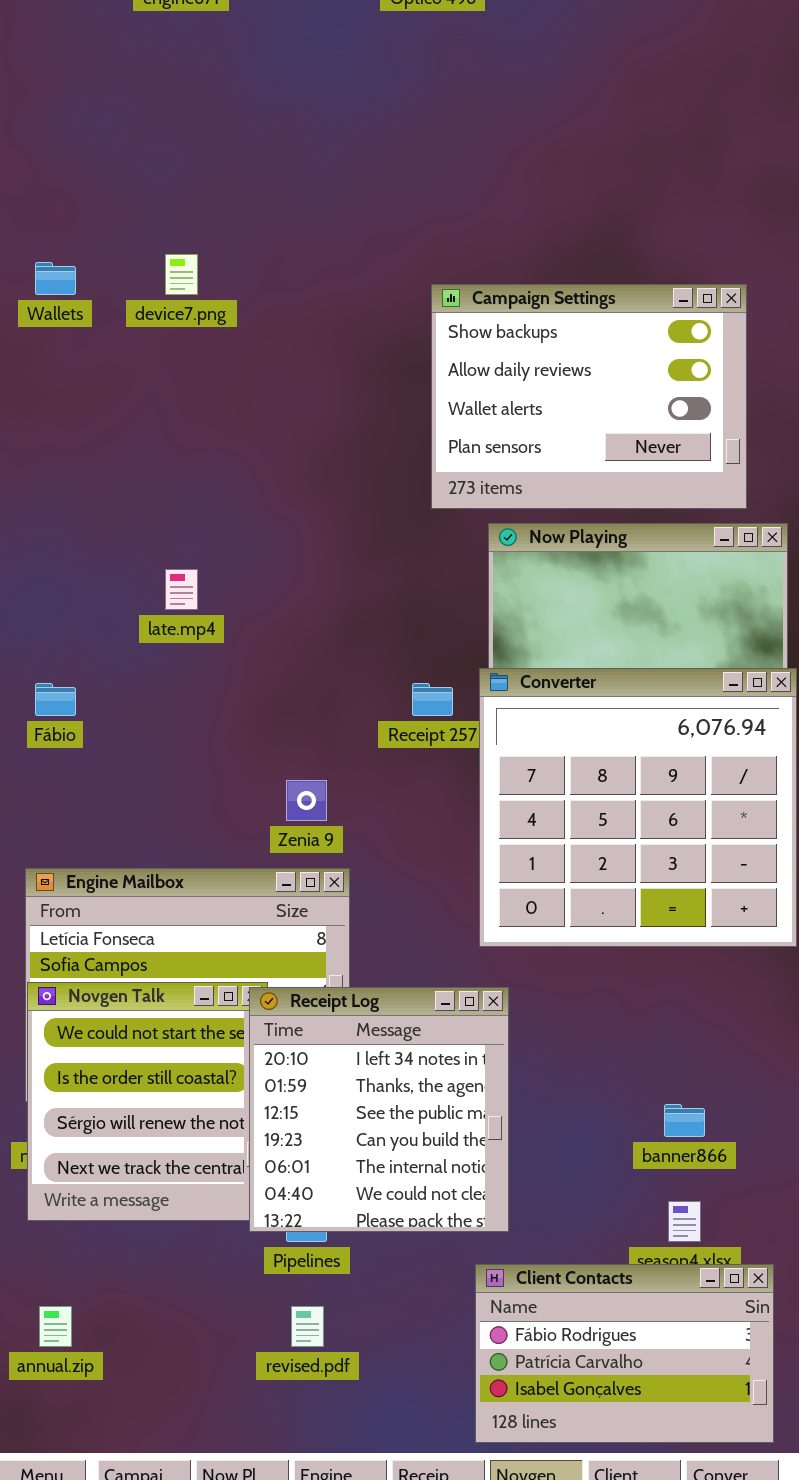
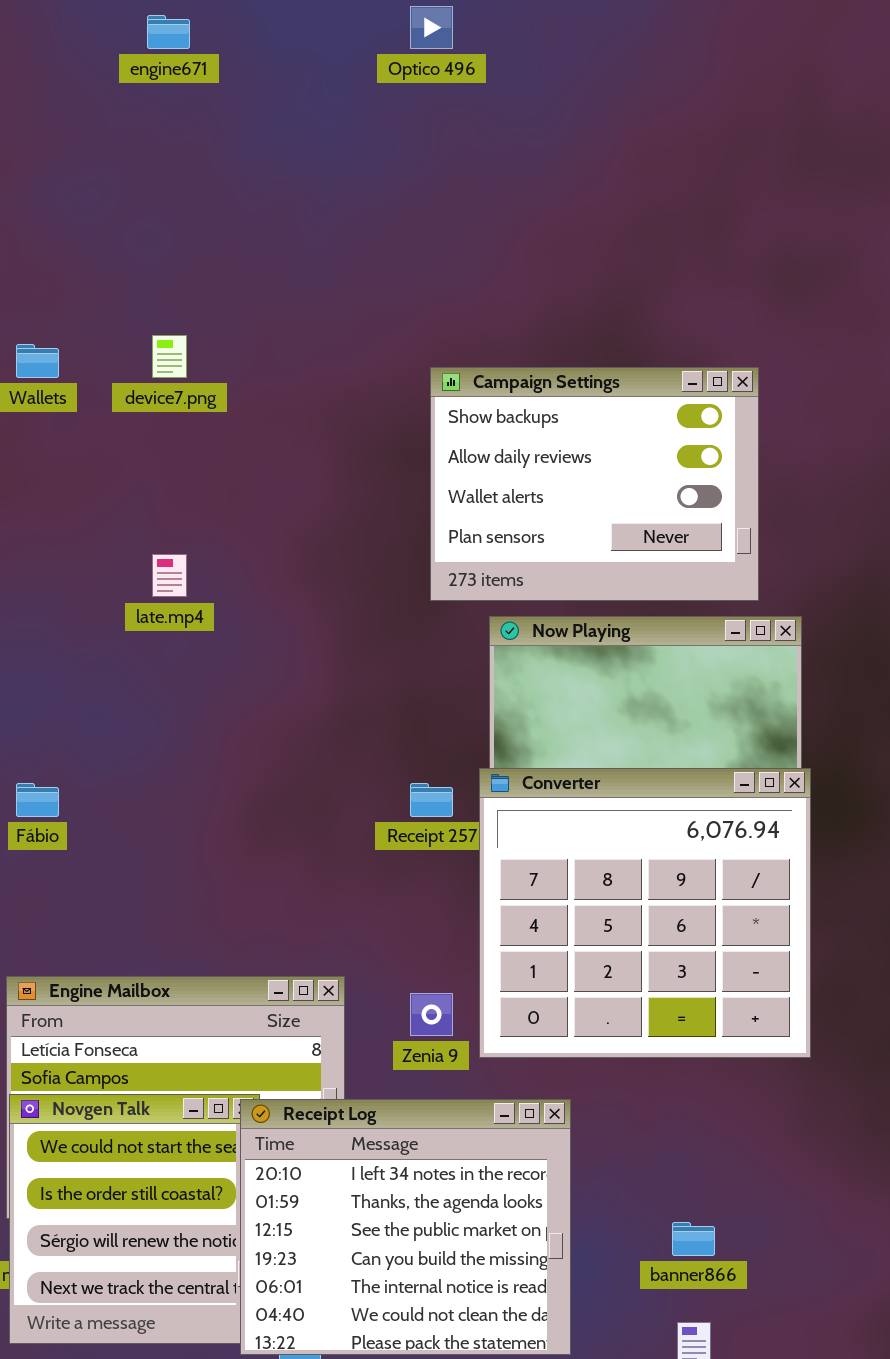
late.mp4: [165,569,198,610] -> [152,554,187,597], moved
Zenia 9: [286,780,327,821] -> [410,993,453,1036], moved
Receipt Log: [249,987,509,1232] -> [240,1099,571,1355], resized

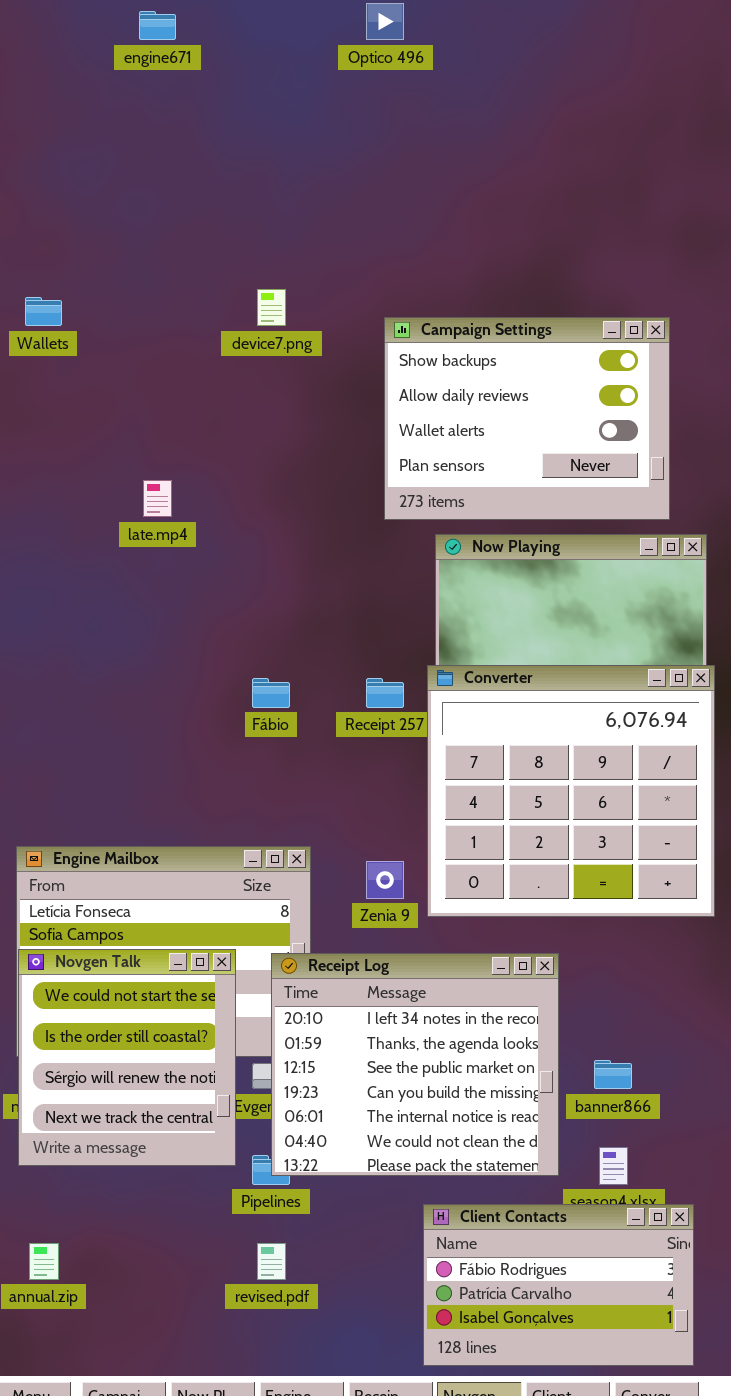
device7.png: [152,335,187,378] -> [257,289,286,326], moved
Fábio: [16,783,59,817] -> [252,678,290,708], moved
Receipt Log: [240,1099,571,1355] -> [271,953,559,1176], moved

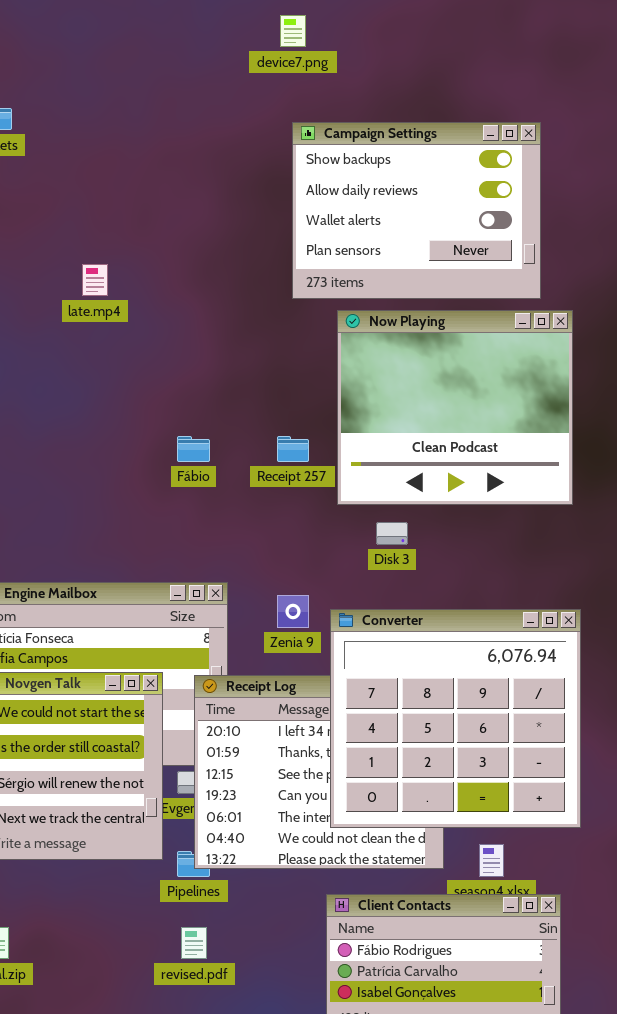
device7.png: [257,289,286,326] -> [280,15,306,47], moved
Converter: [427,665,715,917] -> [330,609,581,828], moved

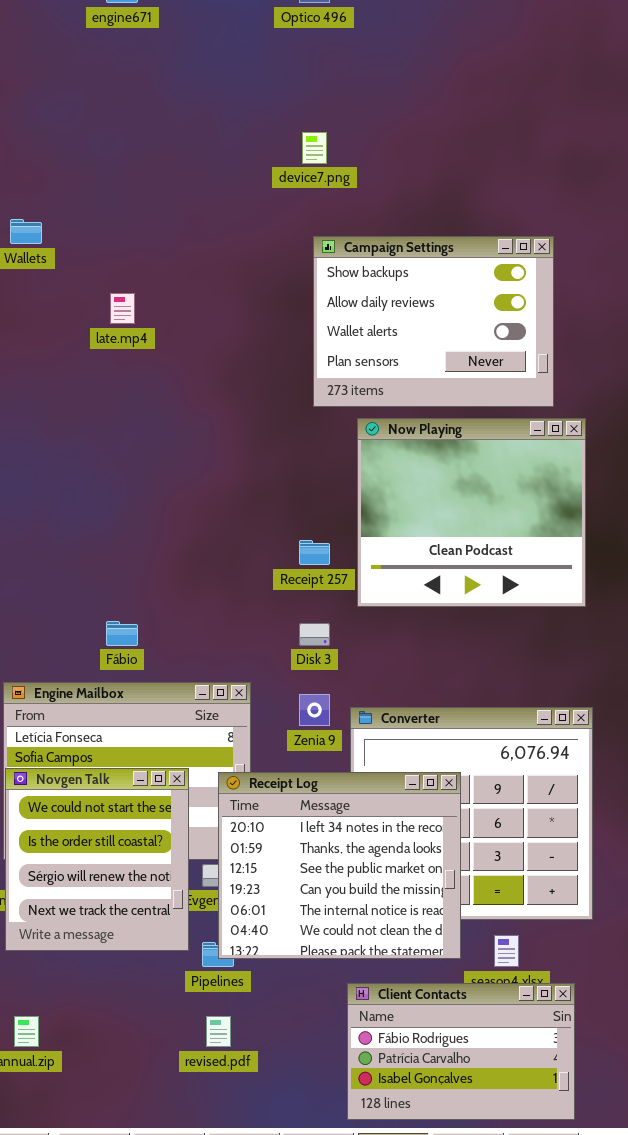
late.mp4: [82,264,108,296] -> [110,293,135,324], moved
Fábio: [177,436,210,462] -> [106,621,138,646], moved
Disk 3: [376,522,408,545] -> [299,623,330,646], moved
Receipt Log: [194,675,444,869] -> [218,772,461,959], raised

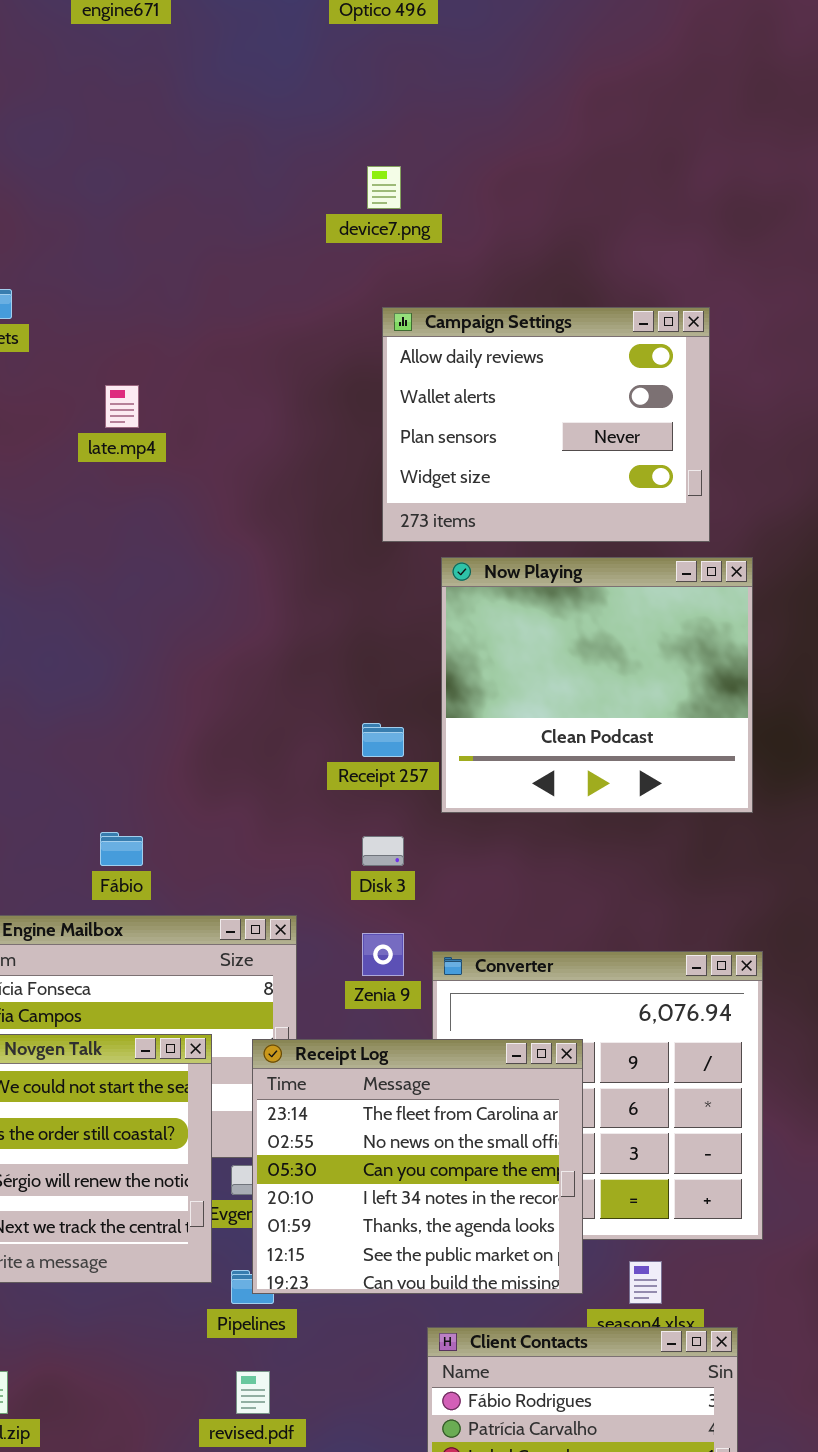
Campaign Settings: [313,236,554,407] -> [382,307,710,542], scrolled down 1 row
Receipt Log: [218,772,461,959] -> [252,1039,583,1294], scrolled up 3 rows

